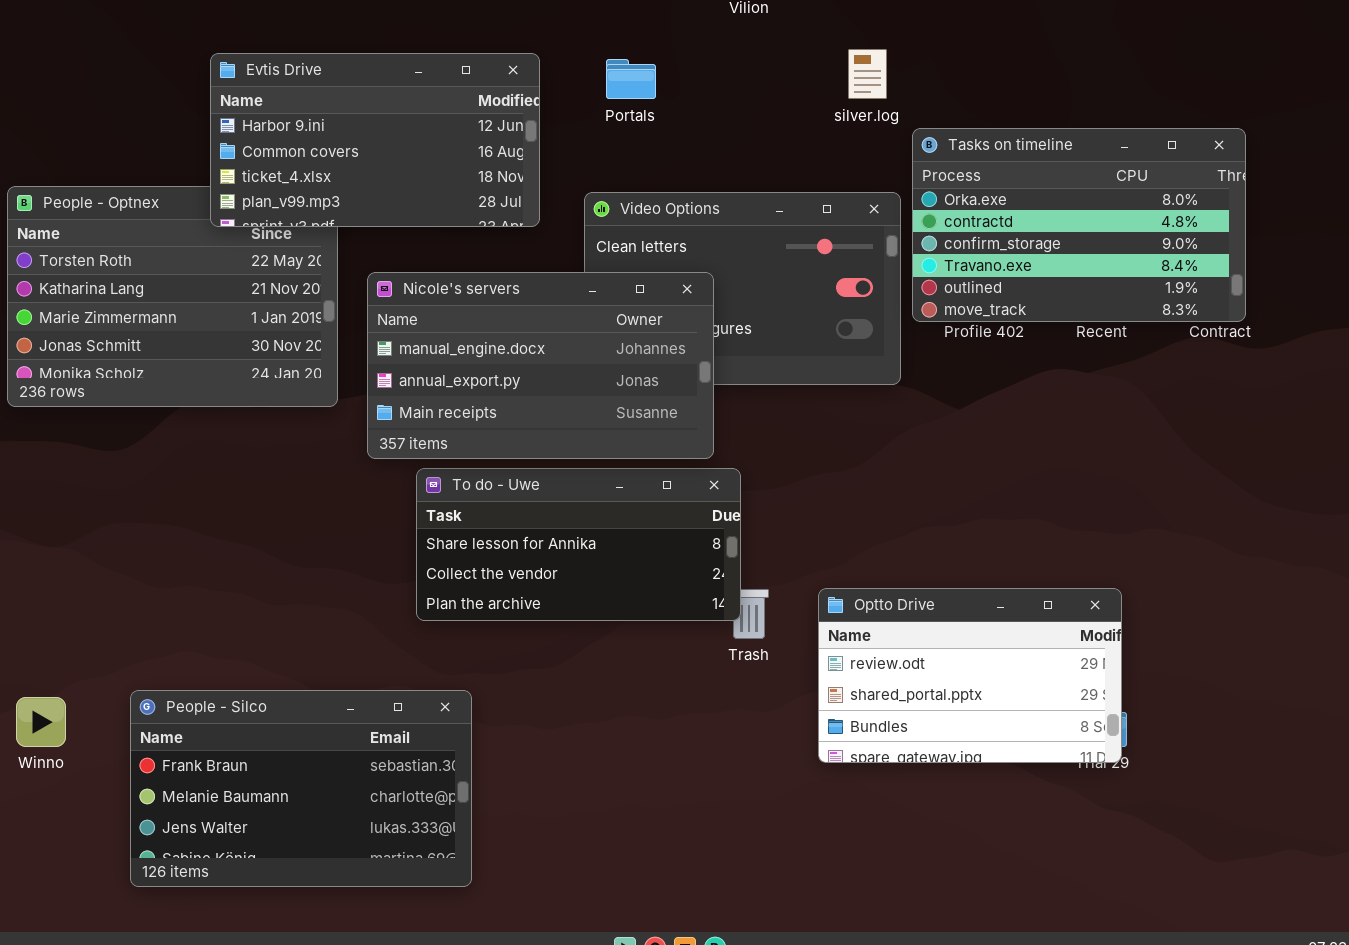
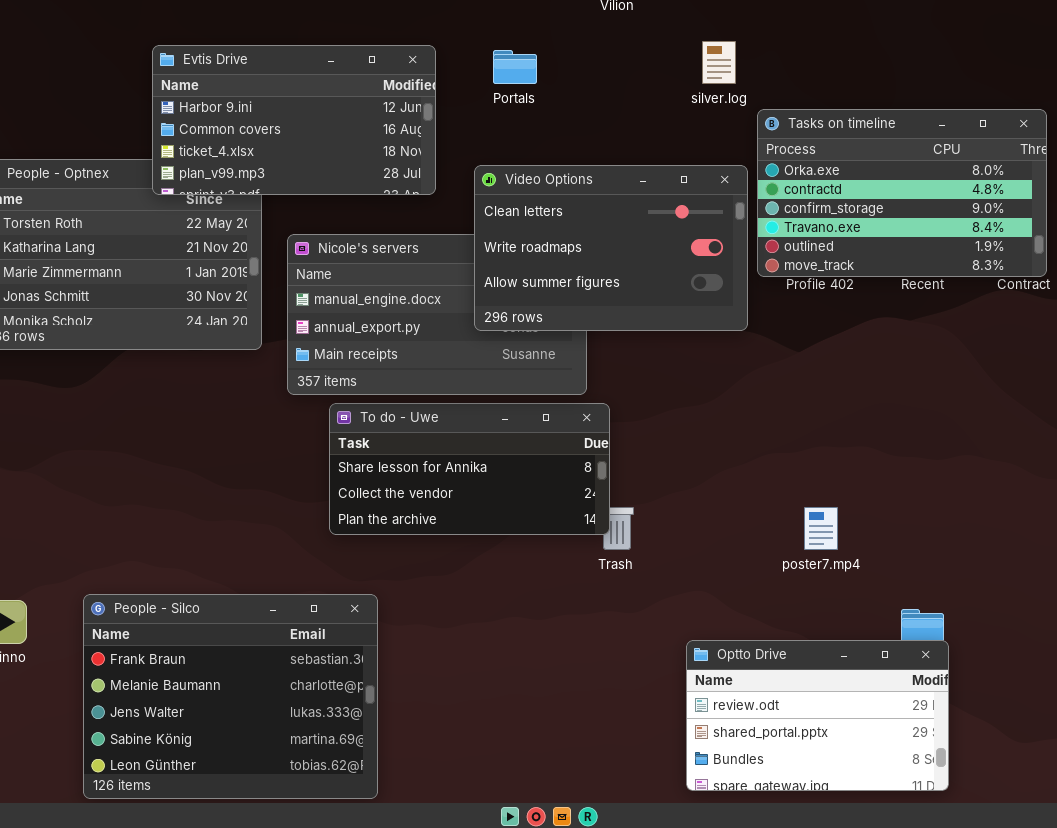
Video Options: [584,192,901,385] -> [474,165,748,331], raised
Optto Drive: [818,588,1122,763] -> [686,640,949,791], moved
People - Silco: [130,690,472,887] -> [83,594,378,799], resized

